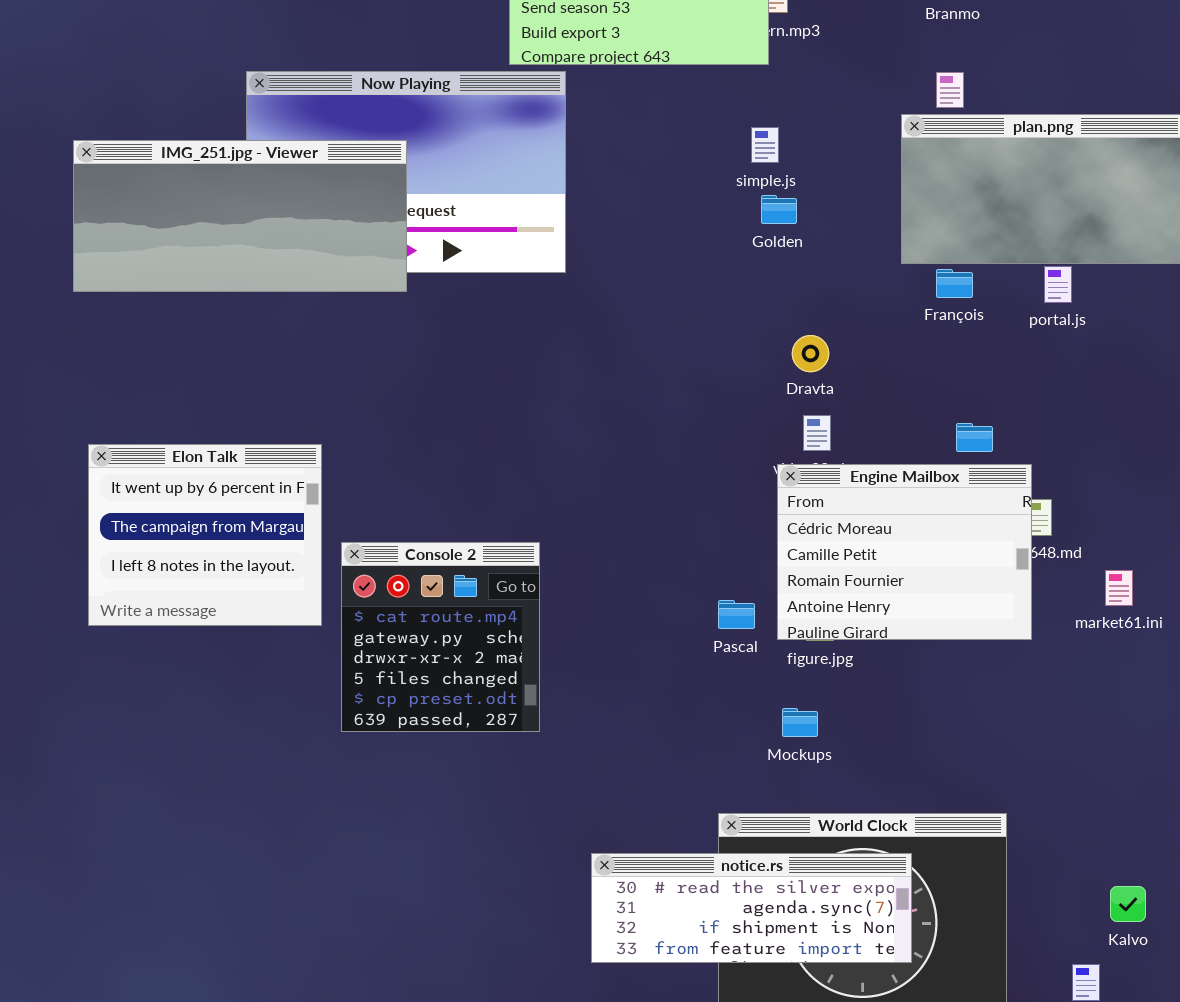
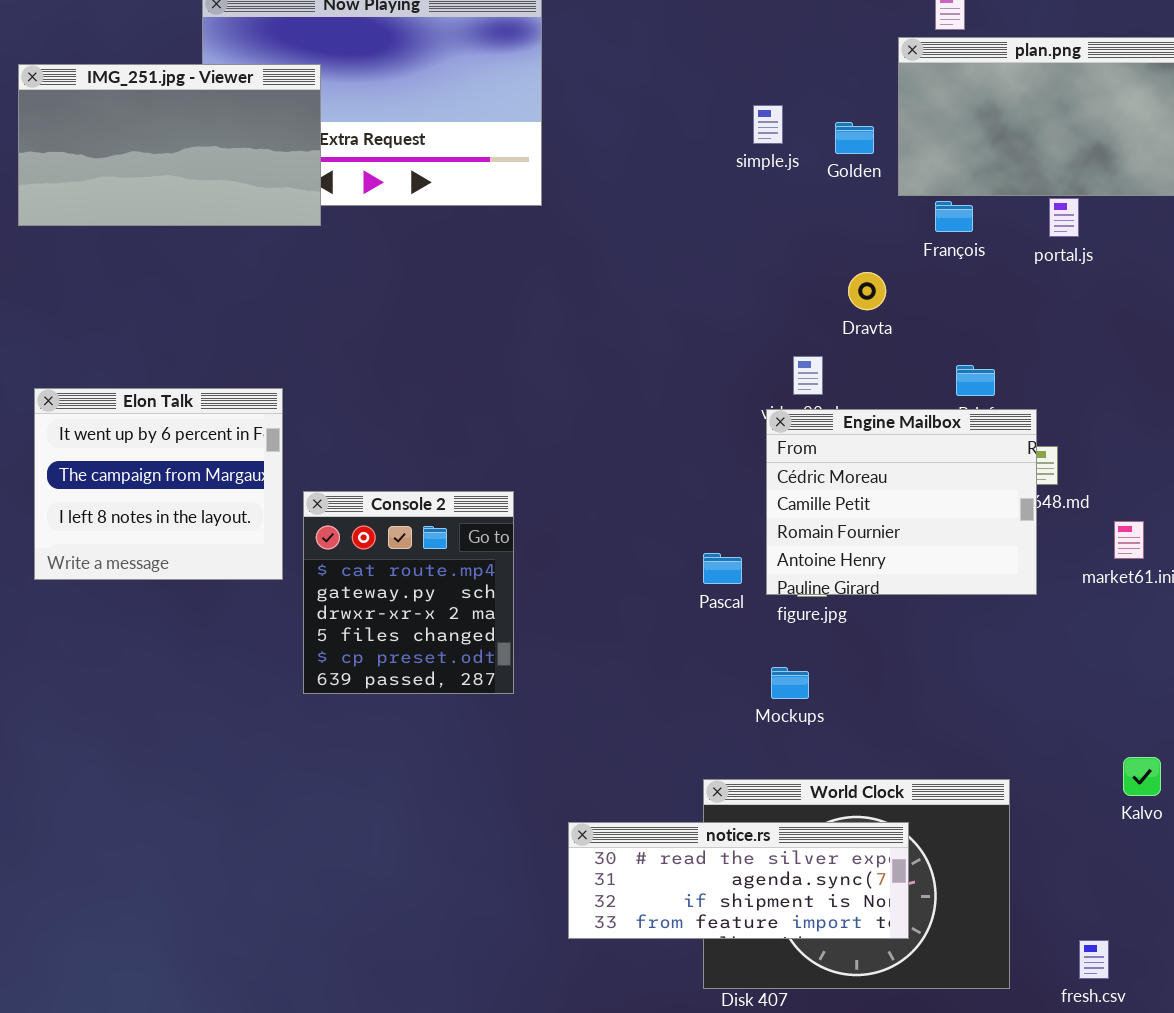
simple.js: [751,127,779,163] -> [753,105,783,144], moved
IMG_251.jpg - Viewer: [73,140,407,292] -> [18,64,321,226], resized
Golden: [761,195,797,224] -> [835,122,874,154], moved
Dravta: [792,335,829,372] -> [848,272,886,310], moved
Kalvo: [1110,886,1146,922] -> [1123,757,1161,796], moved

